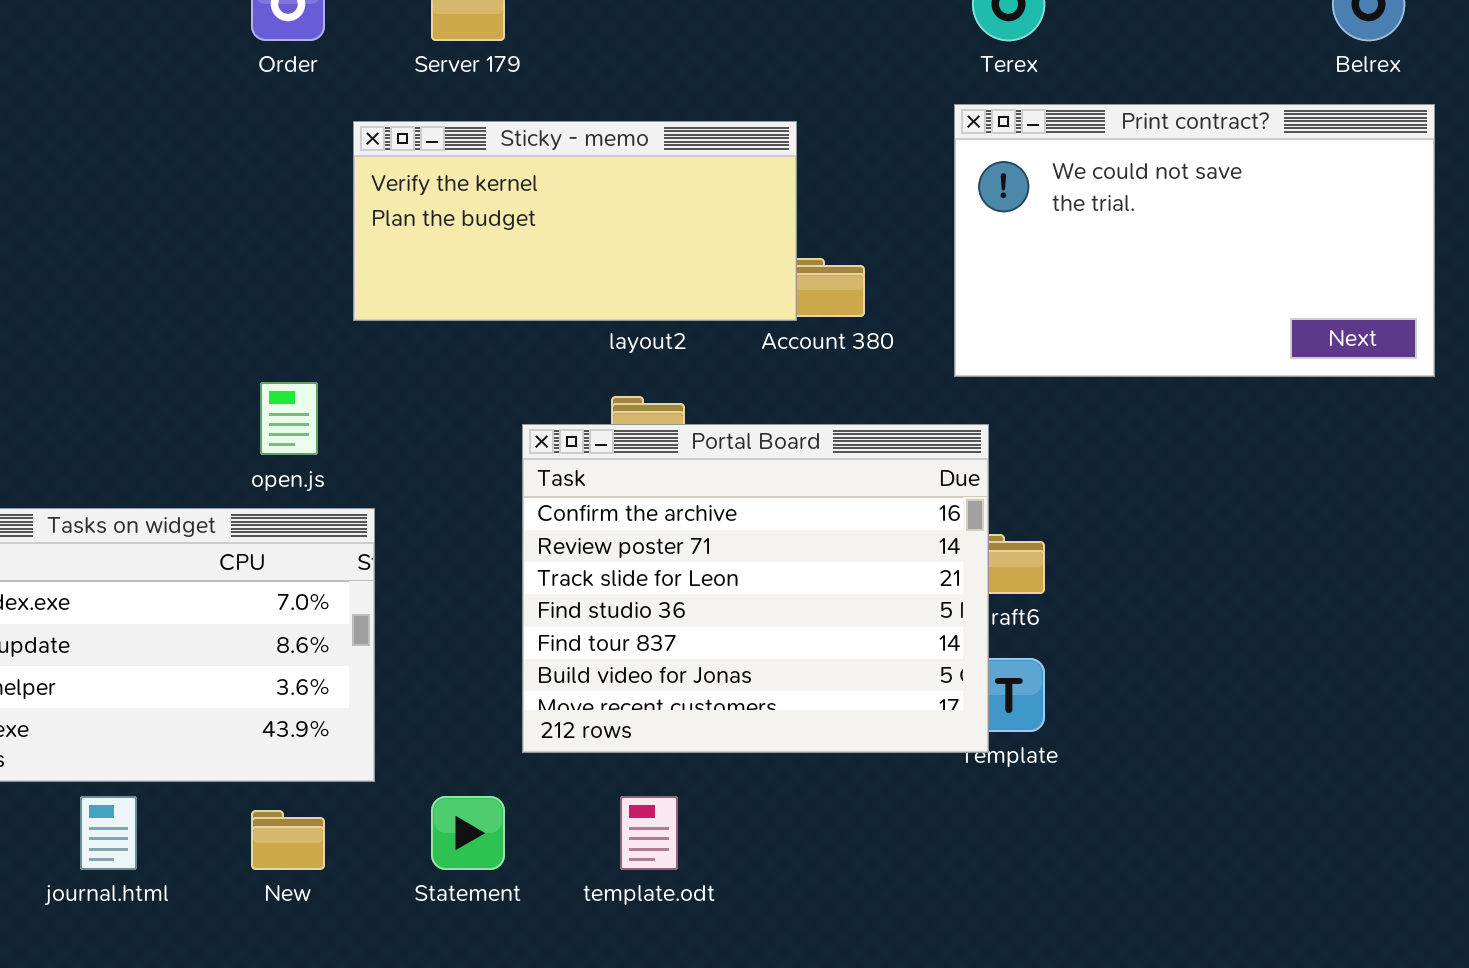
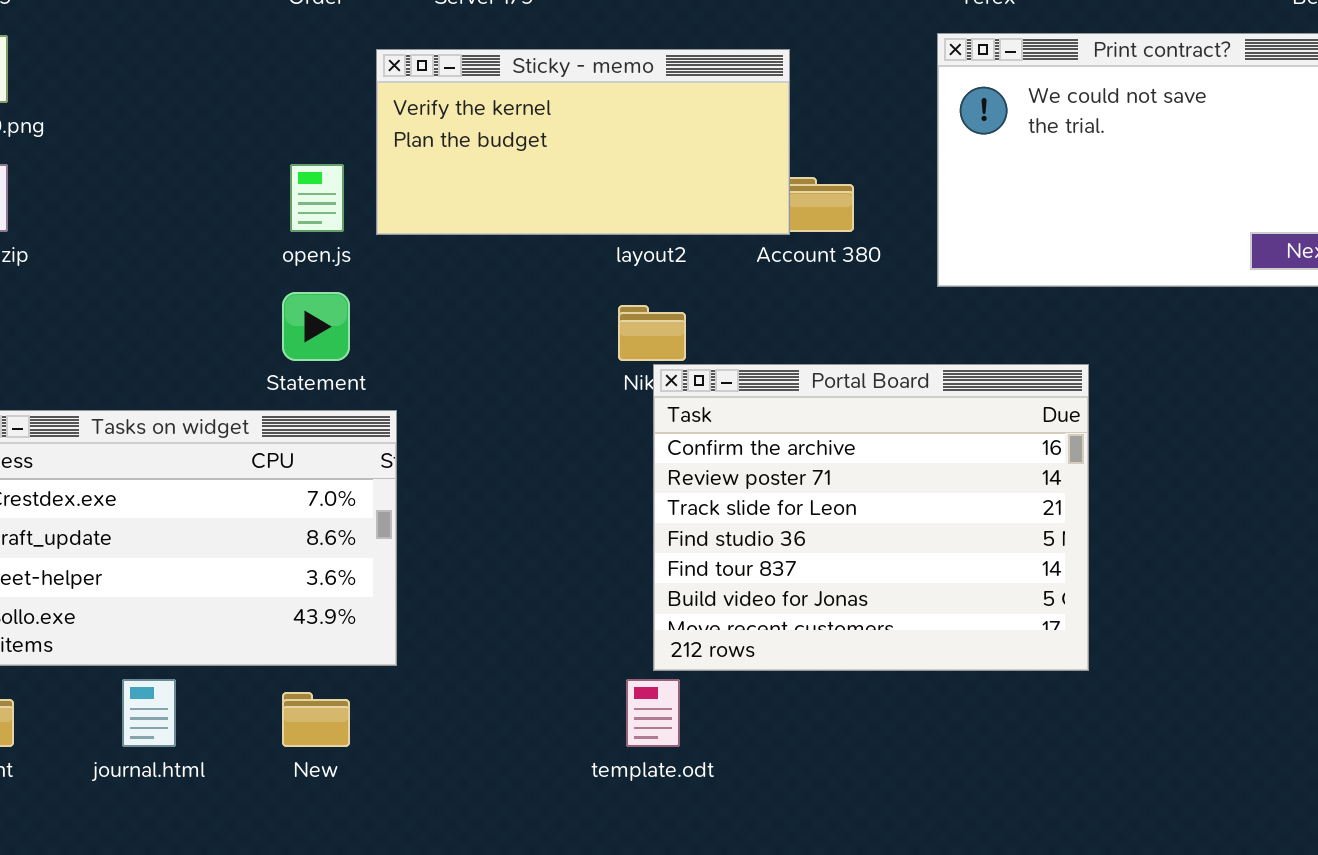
open.js: [260,382,318,455] -> [290,164,344,232], moved
Portal Board: [522,424,989,753] -> [653,364,1089,671], moved
Statement: [431,796,505,870] -> [282,292,350,361], moved

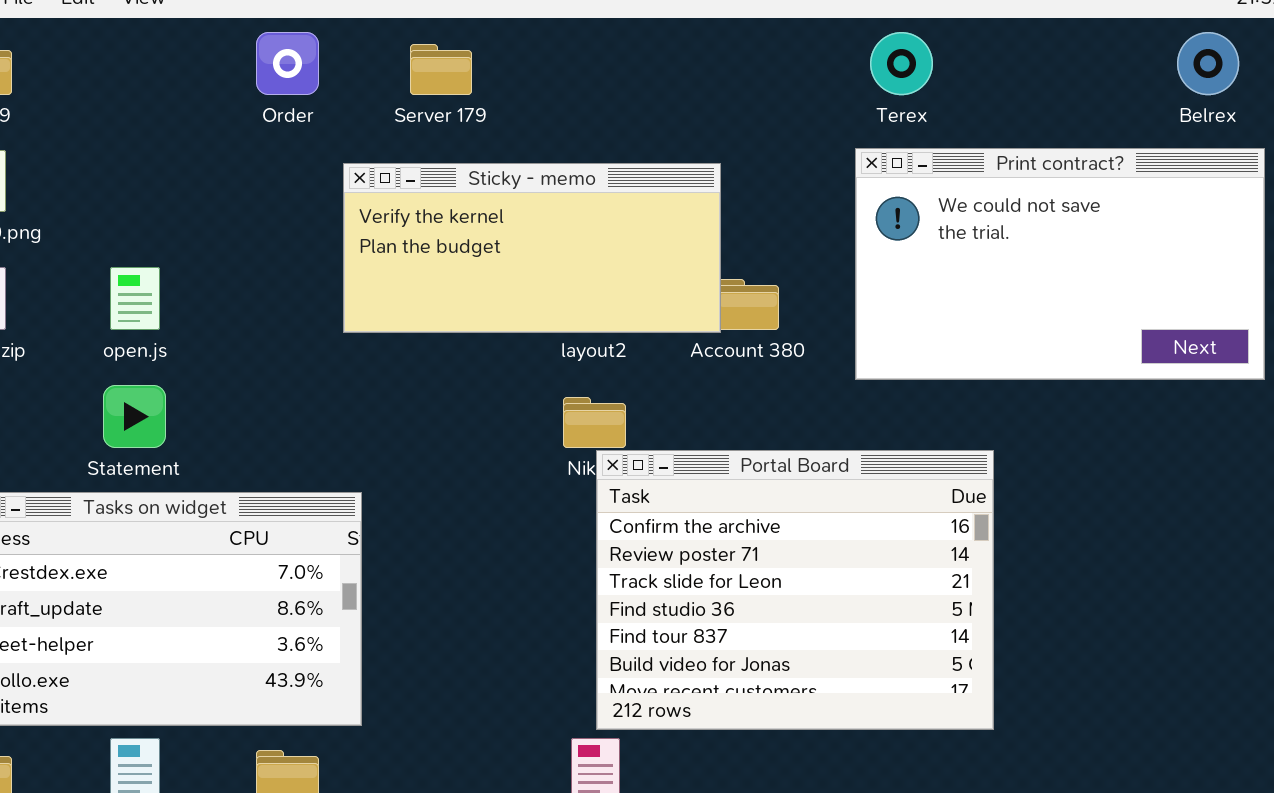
open.js: [290,164,344,232] -> [110,267,160,330], moved
Statement: [282,292,350,361] -> [103,385,166,448], moved

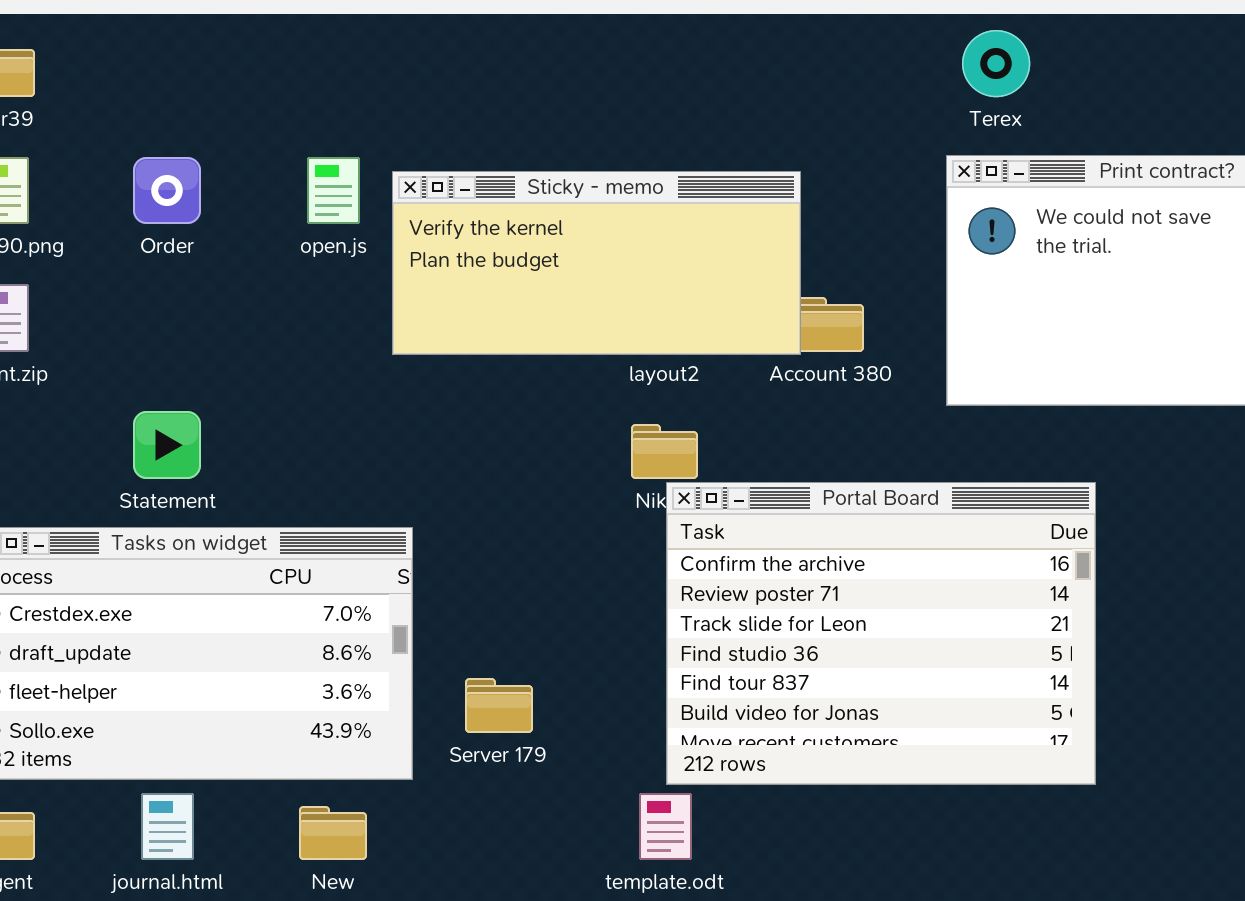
Order: [256,32,319,95] -> [133,157,201,224], moved
Server 179: [410,44,472,95] -> [465,678,533,733], moved
open.js: [110,267,160,330] -> [307,157,360,224], moved

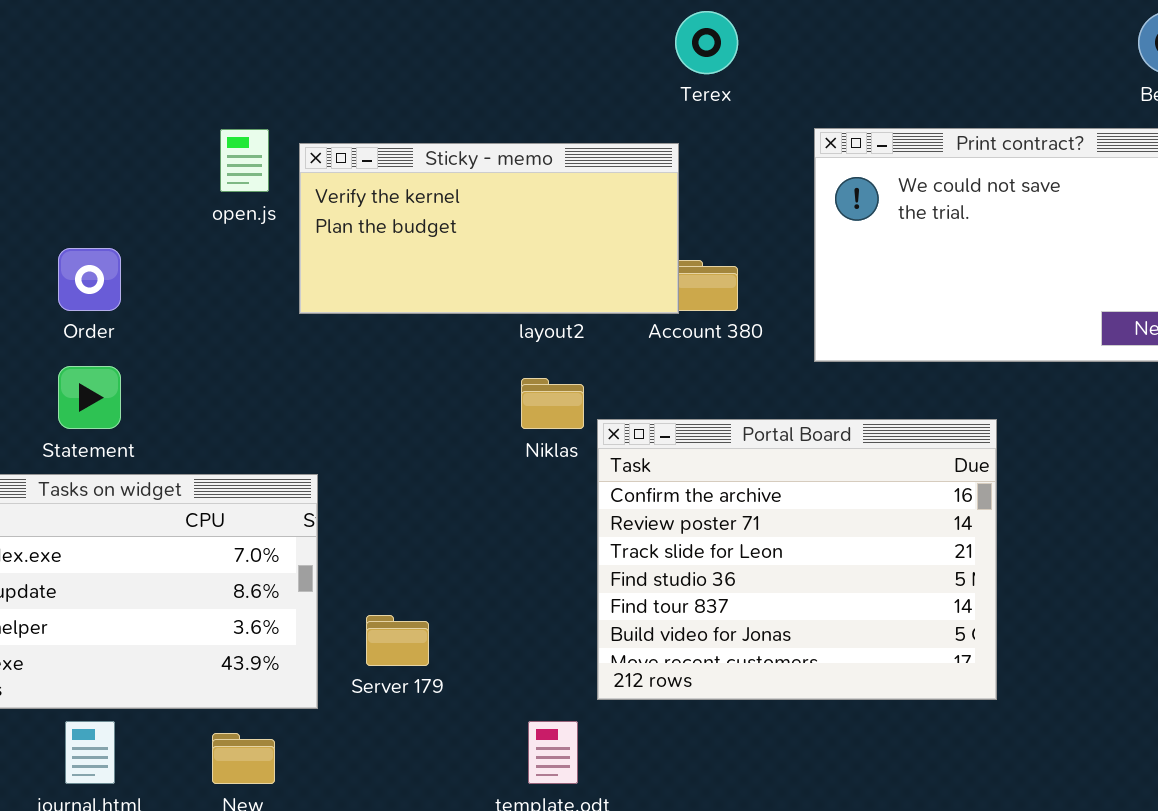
Terex: [962,30,1030,97] -> [675,11,738,74], moved
Order: [133,157,201,224] -> [58,248,121,311], moved
Portal Board: [666,482,1096,785] -> [597,419,997,700], moved

